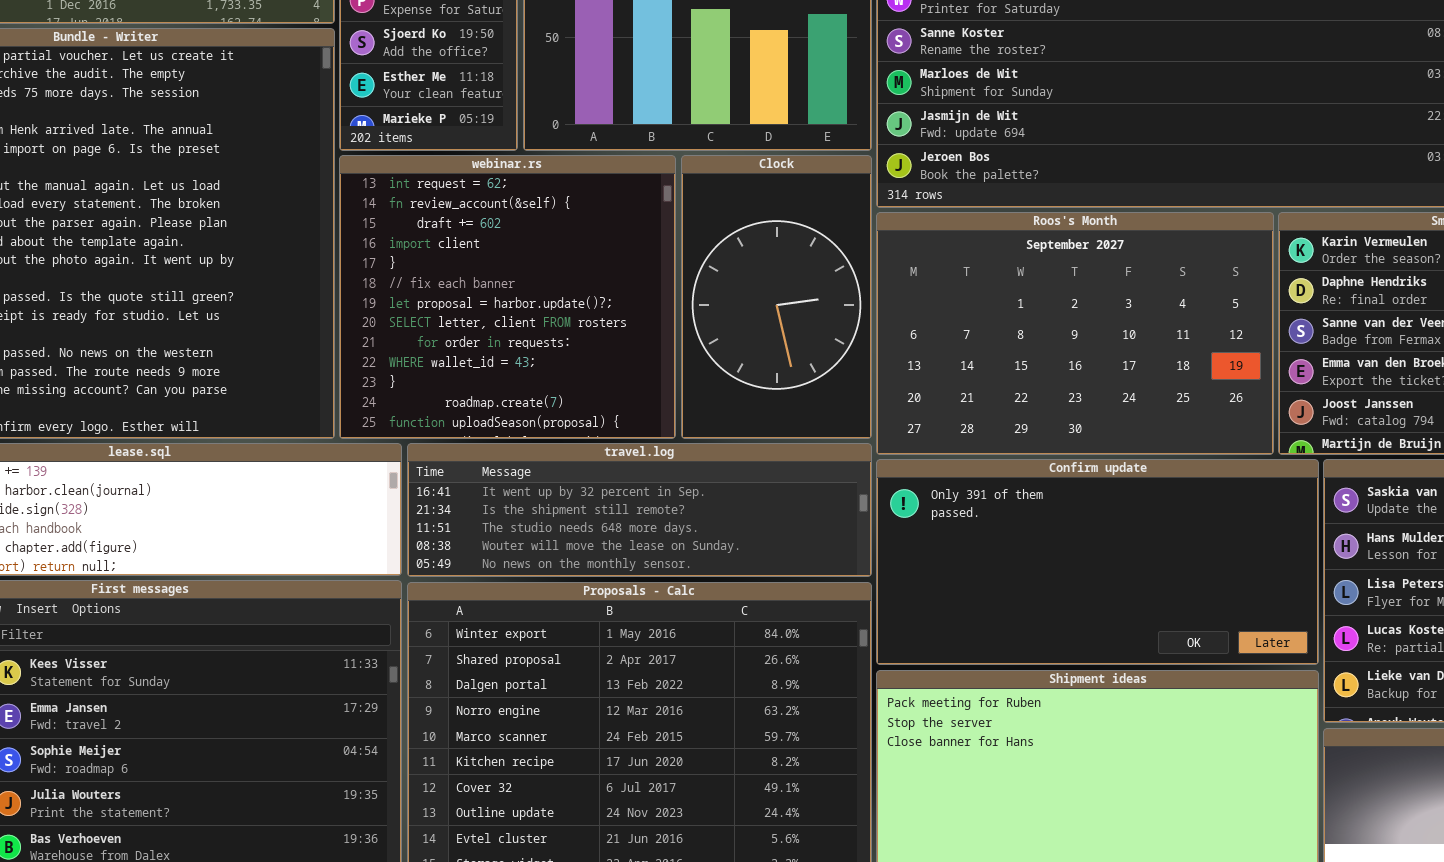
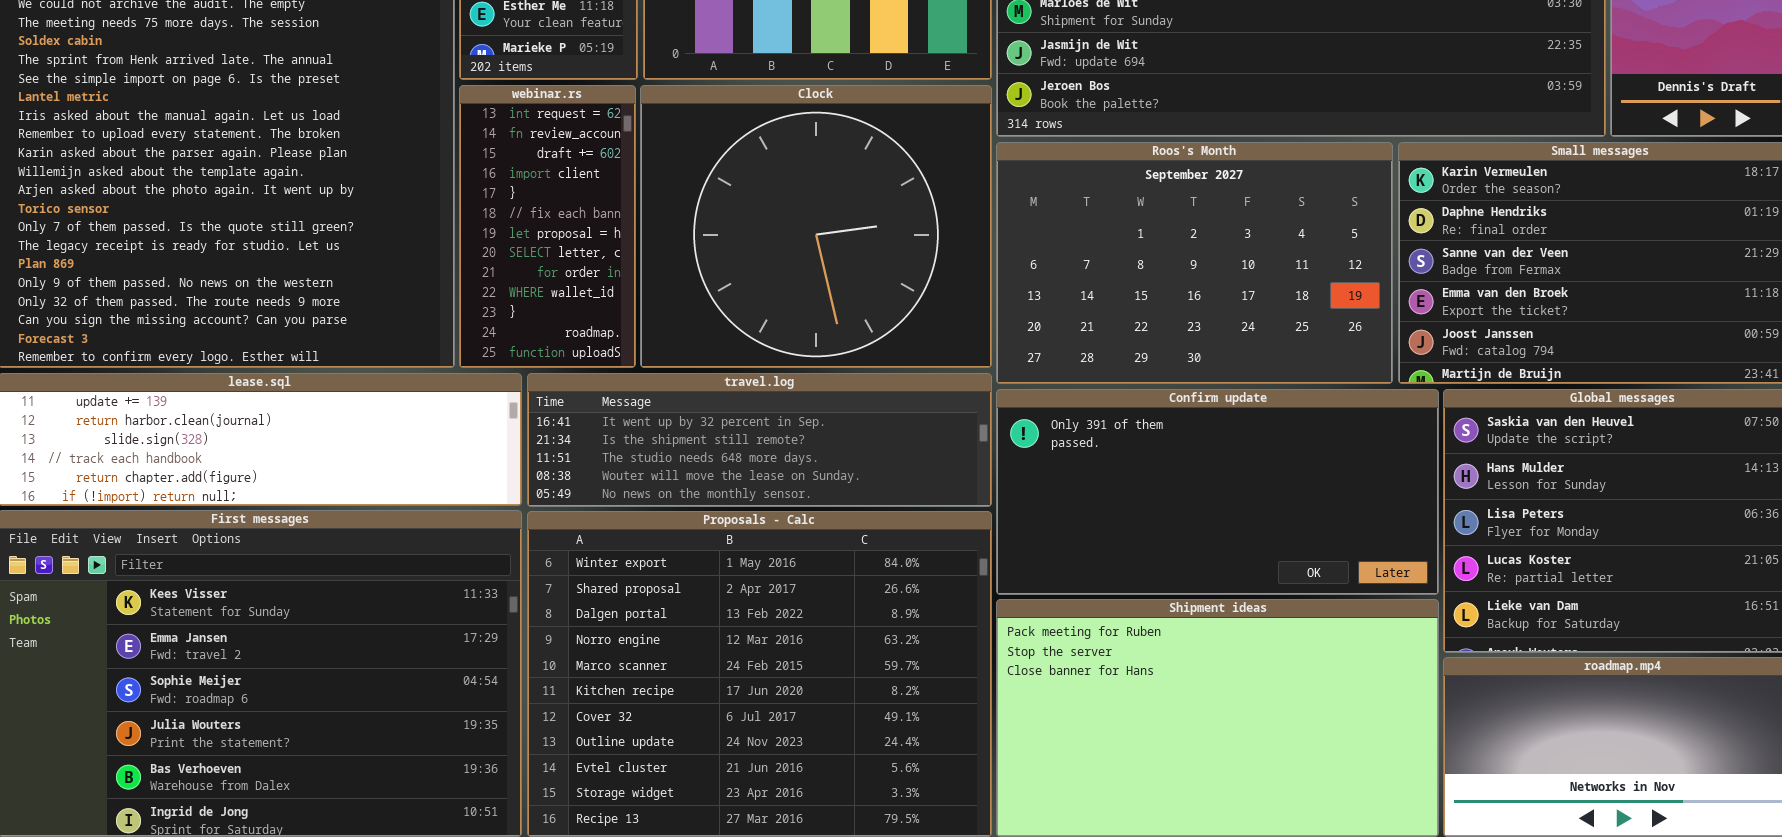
webinar.rs: [339,155,676,439] -> [459,85,636,368], resized
Clock: [681,155,872,439] -> [640,85,992,368], resized

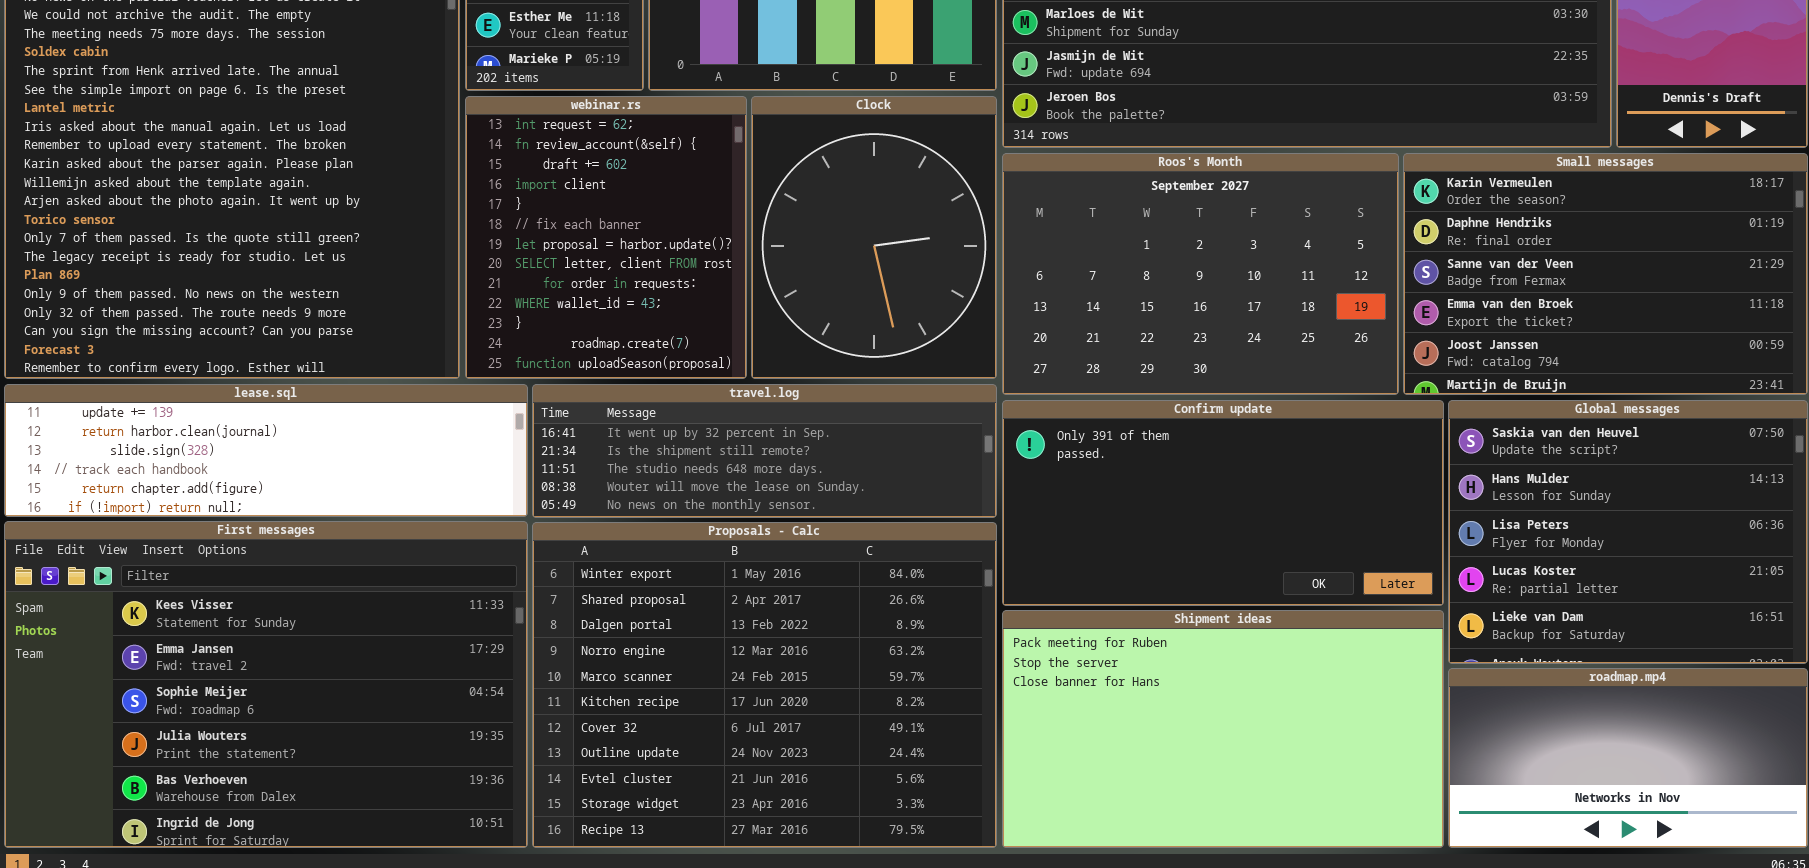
webinar.rs: [459,85,636,368] -> [465,96,747,379], resized
Clock: [640,85,992,368] -> [751,96,997,379], resized

